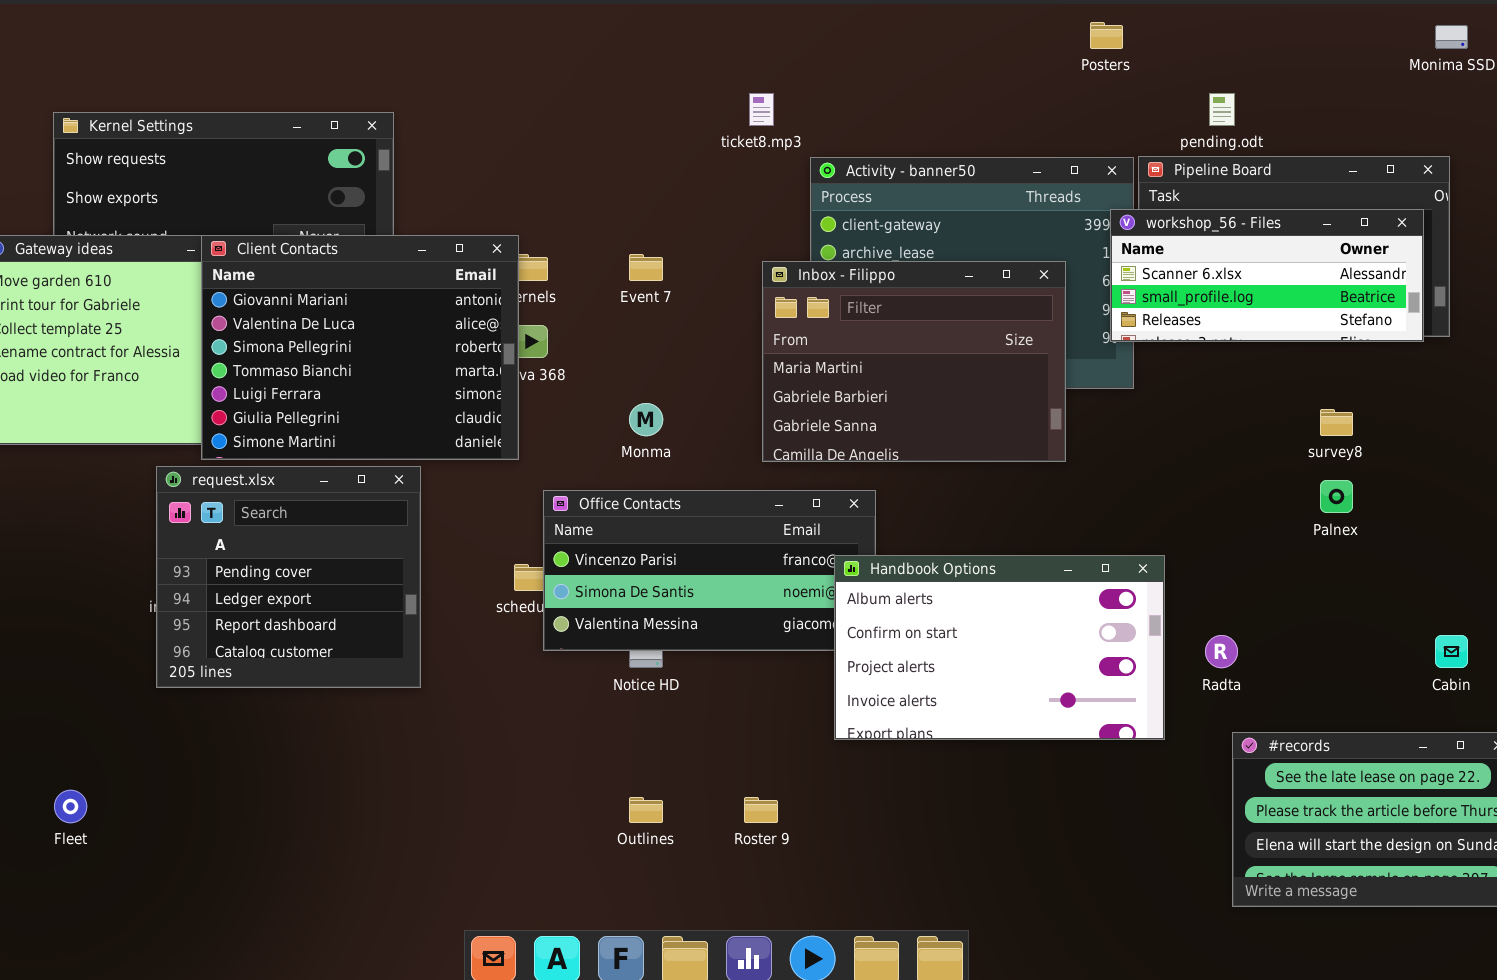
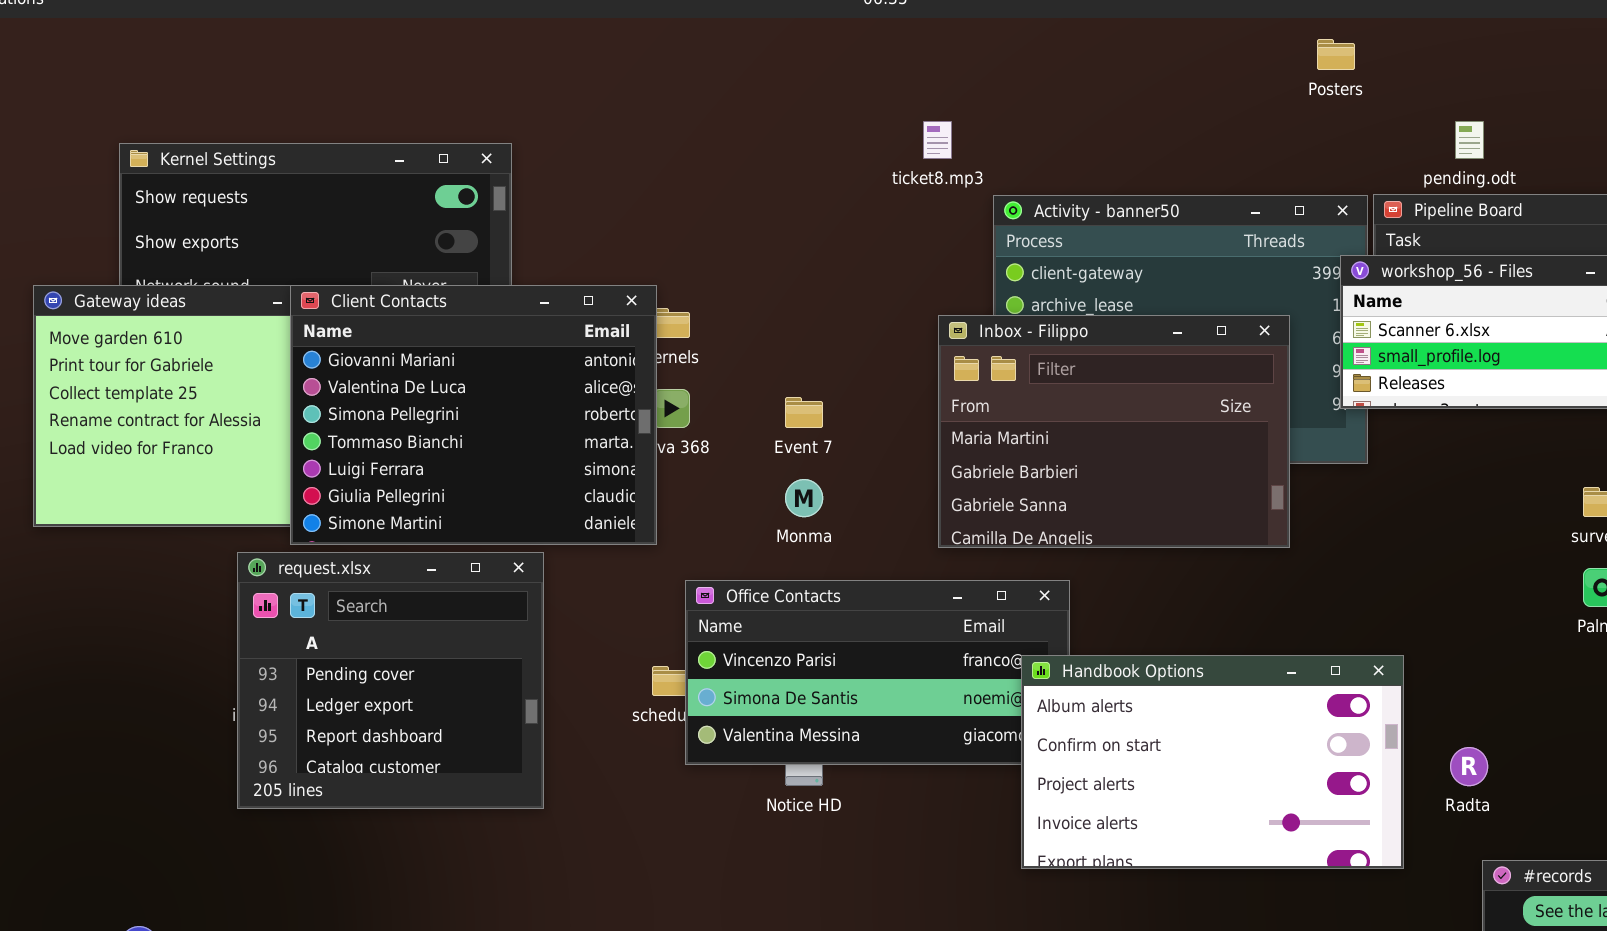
Event 7: [629,254,663,281] -> [785,397,823,428], moved

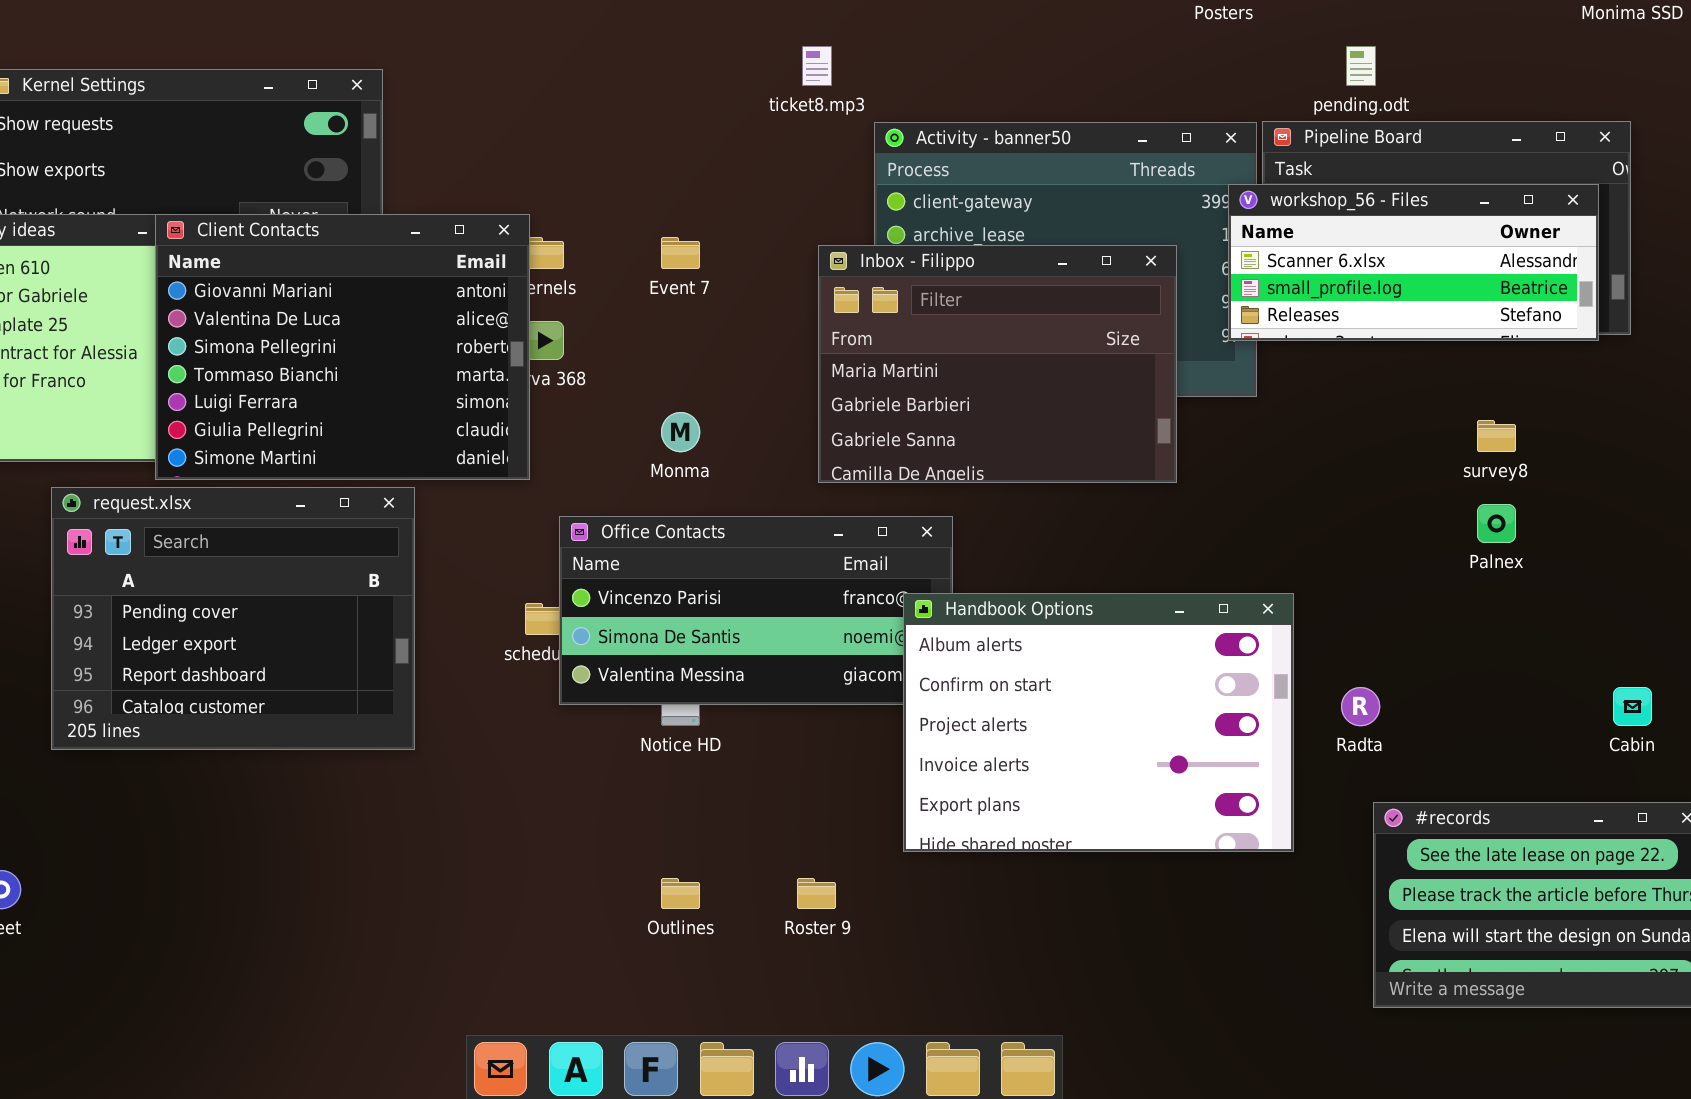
Event 7: [785,397,823,428] -> [661,237,700,269], moved
request.xlsx: [237,552,544,809] -> [51,487,415,750], resized
Handbook Options: [1021,655,1404,869] -> [903,593,1294,852], resized

